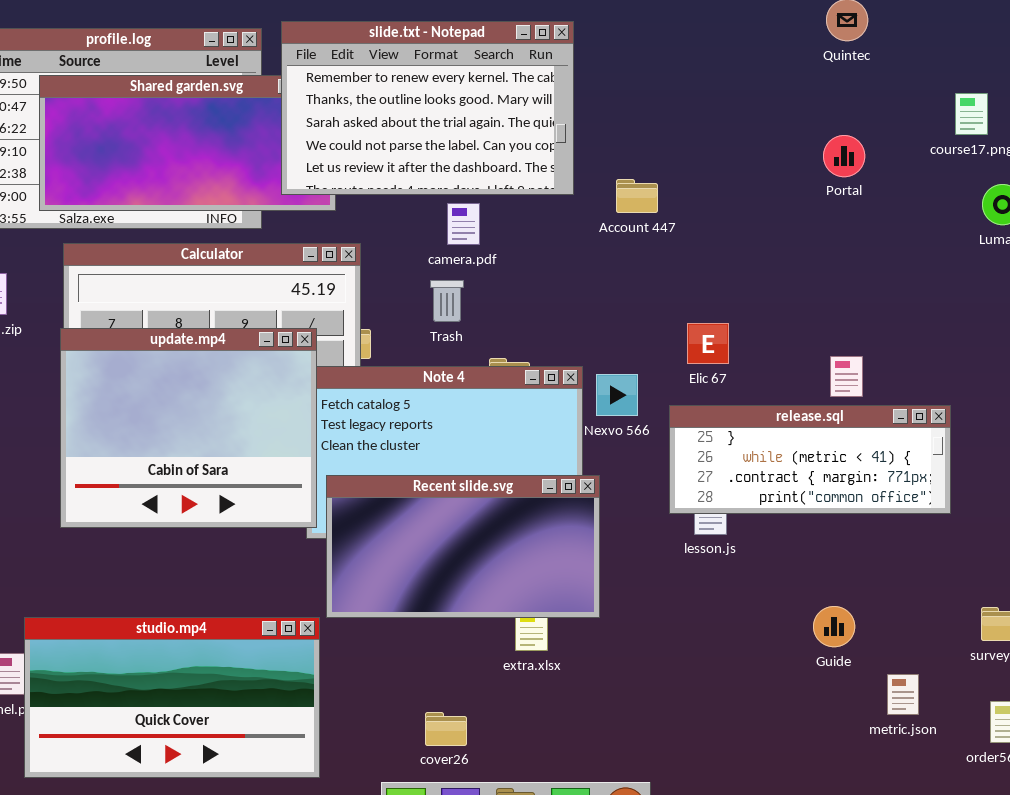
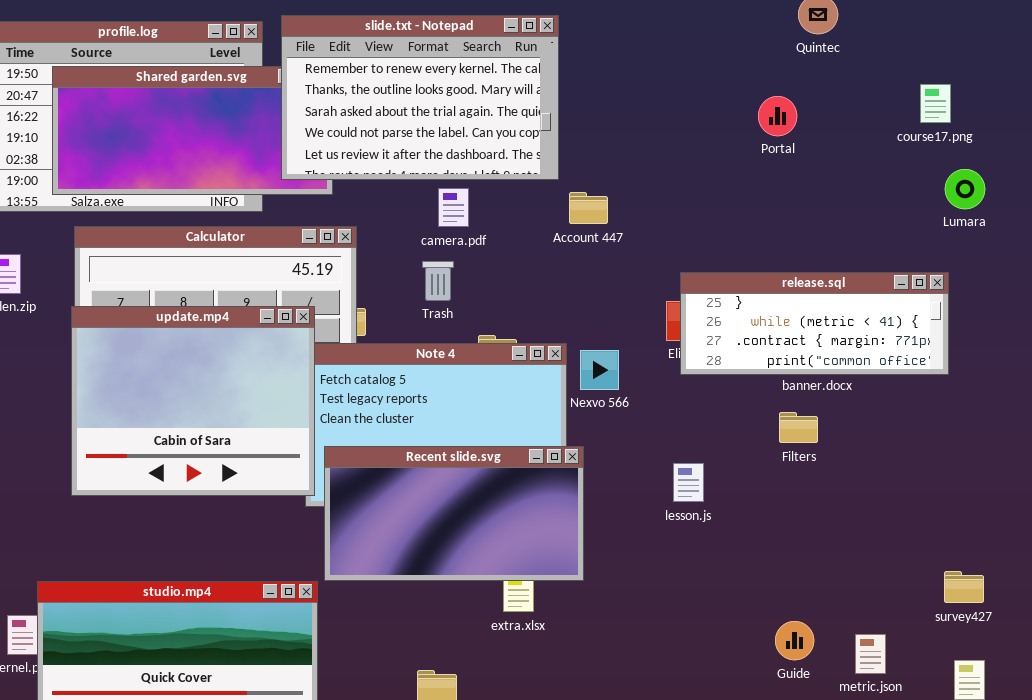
Portal: [823,135,865,177] -> [758,96,797,136], moved
Account 447: [616,179,658,213] -> [569,192,608,224], moved
release.sql: [669,405,951,514] -> [680,272,949,375], moved
Guide: [813,606,855,647] -> [775,621,814,660], moved

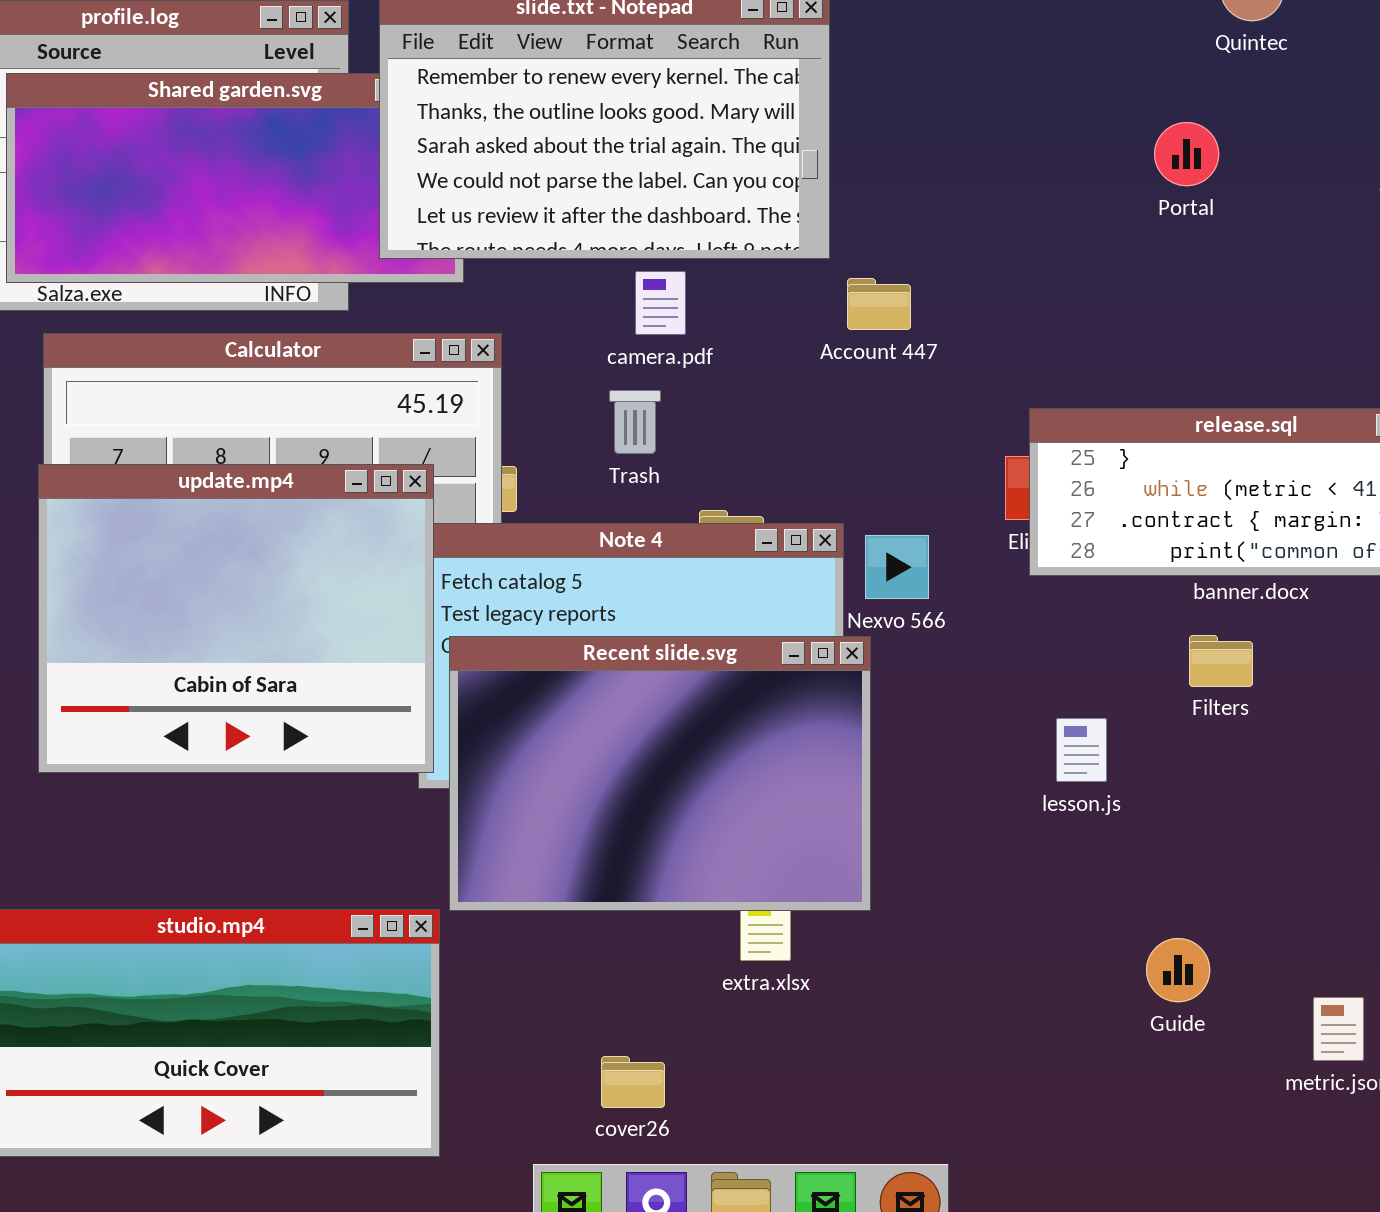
Recent slide.svg: [324,446,584,581] -> [449,636,871,911], resized
lesson.js: [673,463,704,502] -> [1056,718,1107,782], moved
Guide: [775,621,814,660] -> [1146,938,1210,1002], moved

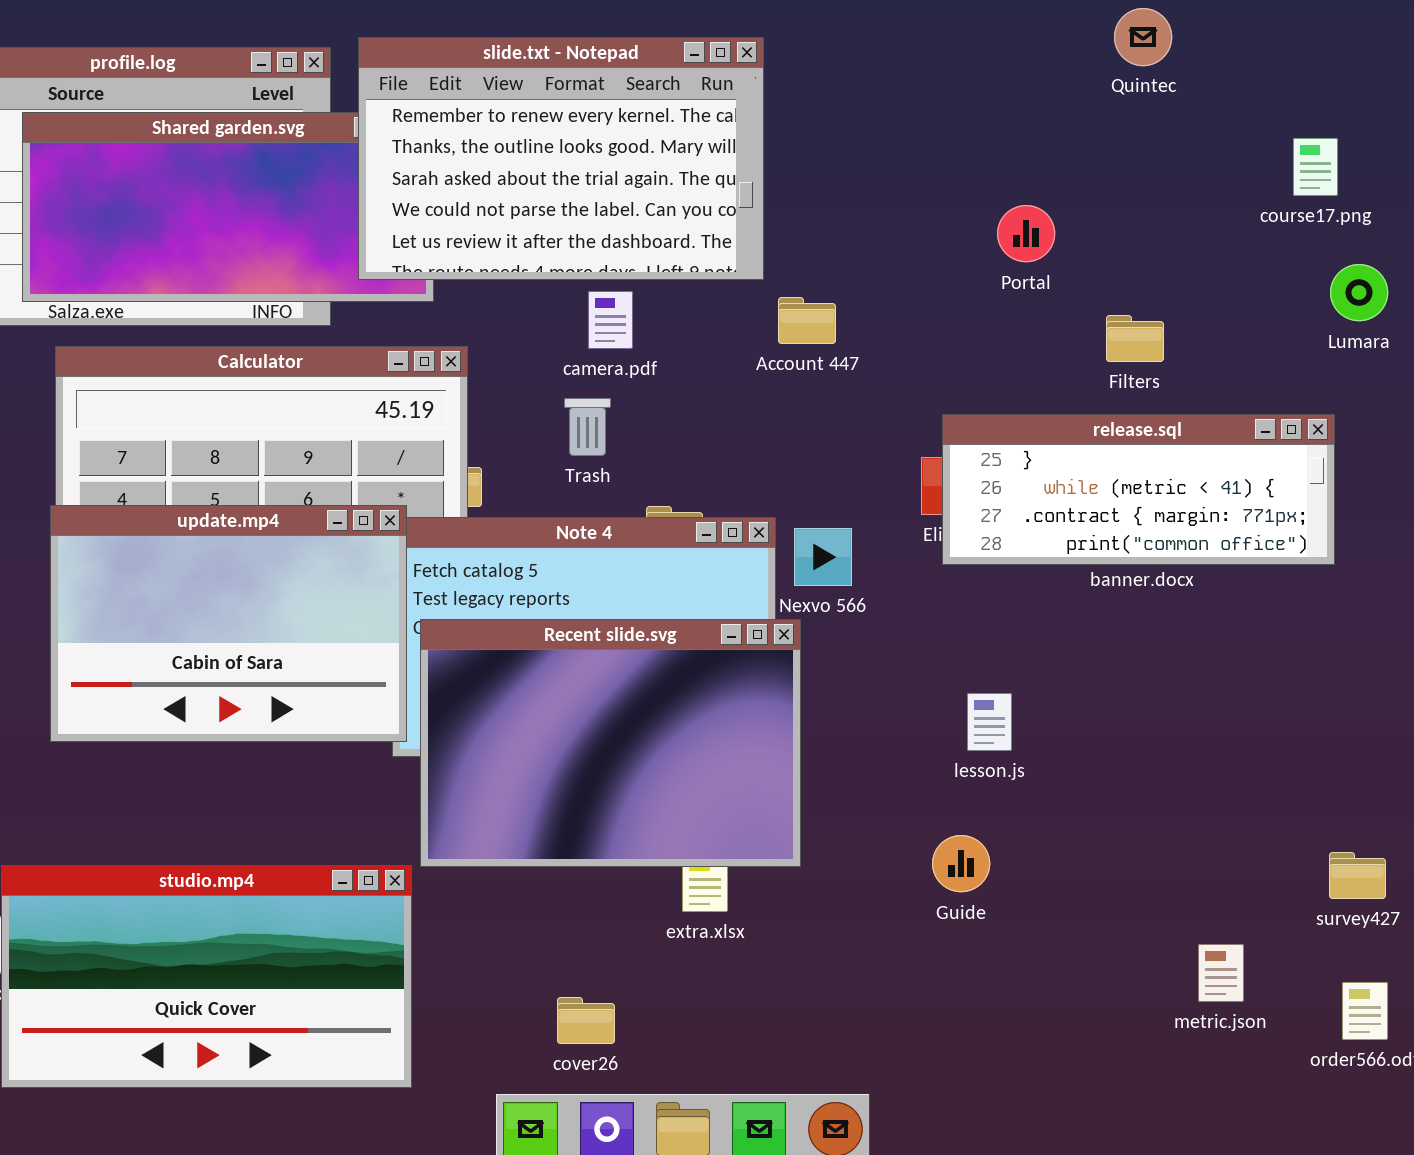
Portal: [1154,122,1219,186] -> [997,205,1055,262], moved
update.mp4: [38,464,434,773] -> [50,505,407,742], resized
Filters: [1189,635,1253,687] -> [1106,315,1164,362], moved
Guide: [1146,938,1210,1002] -> [932,835,990,892], moved

